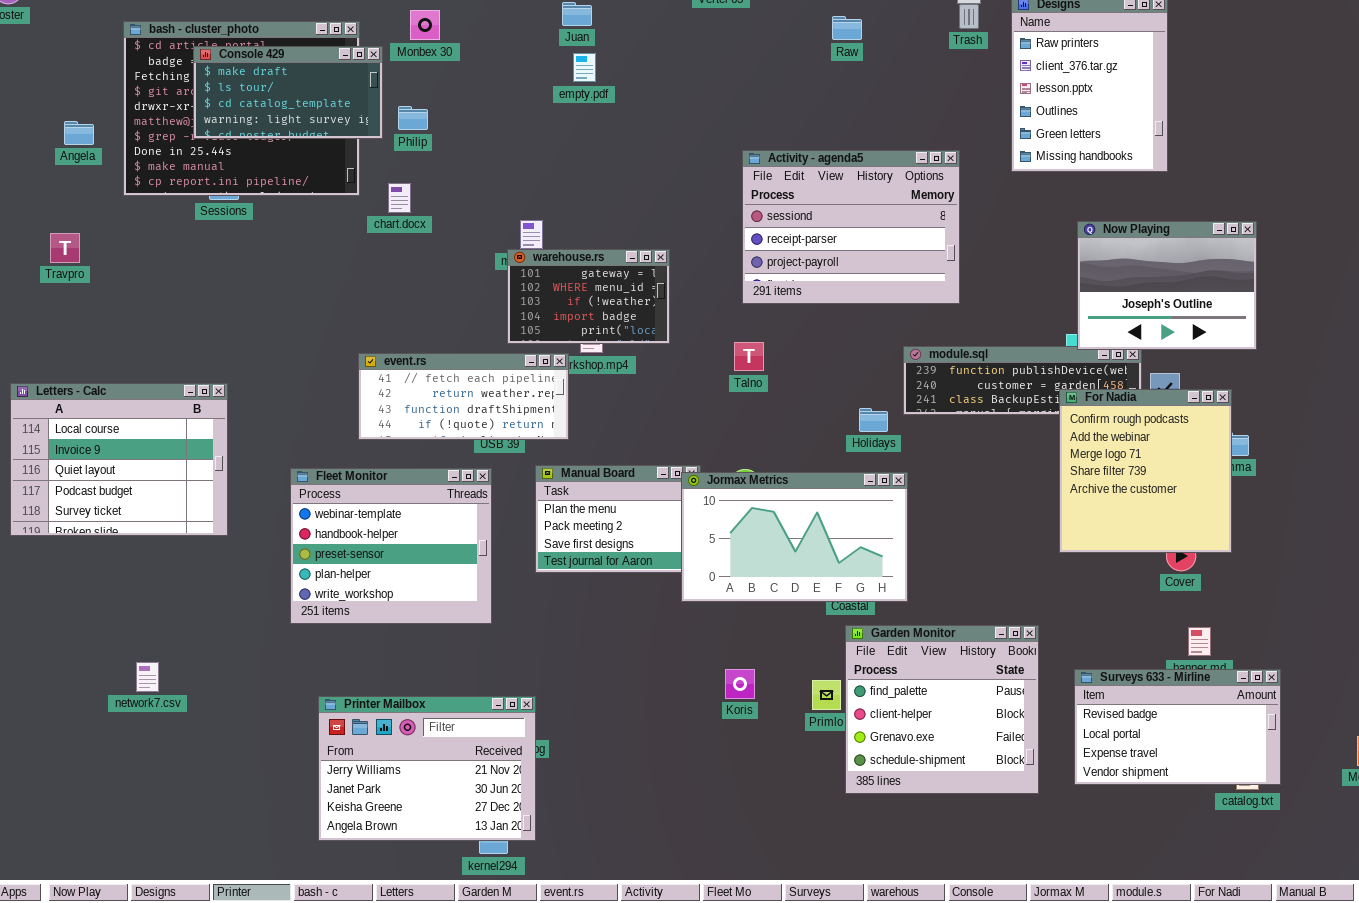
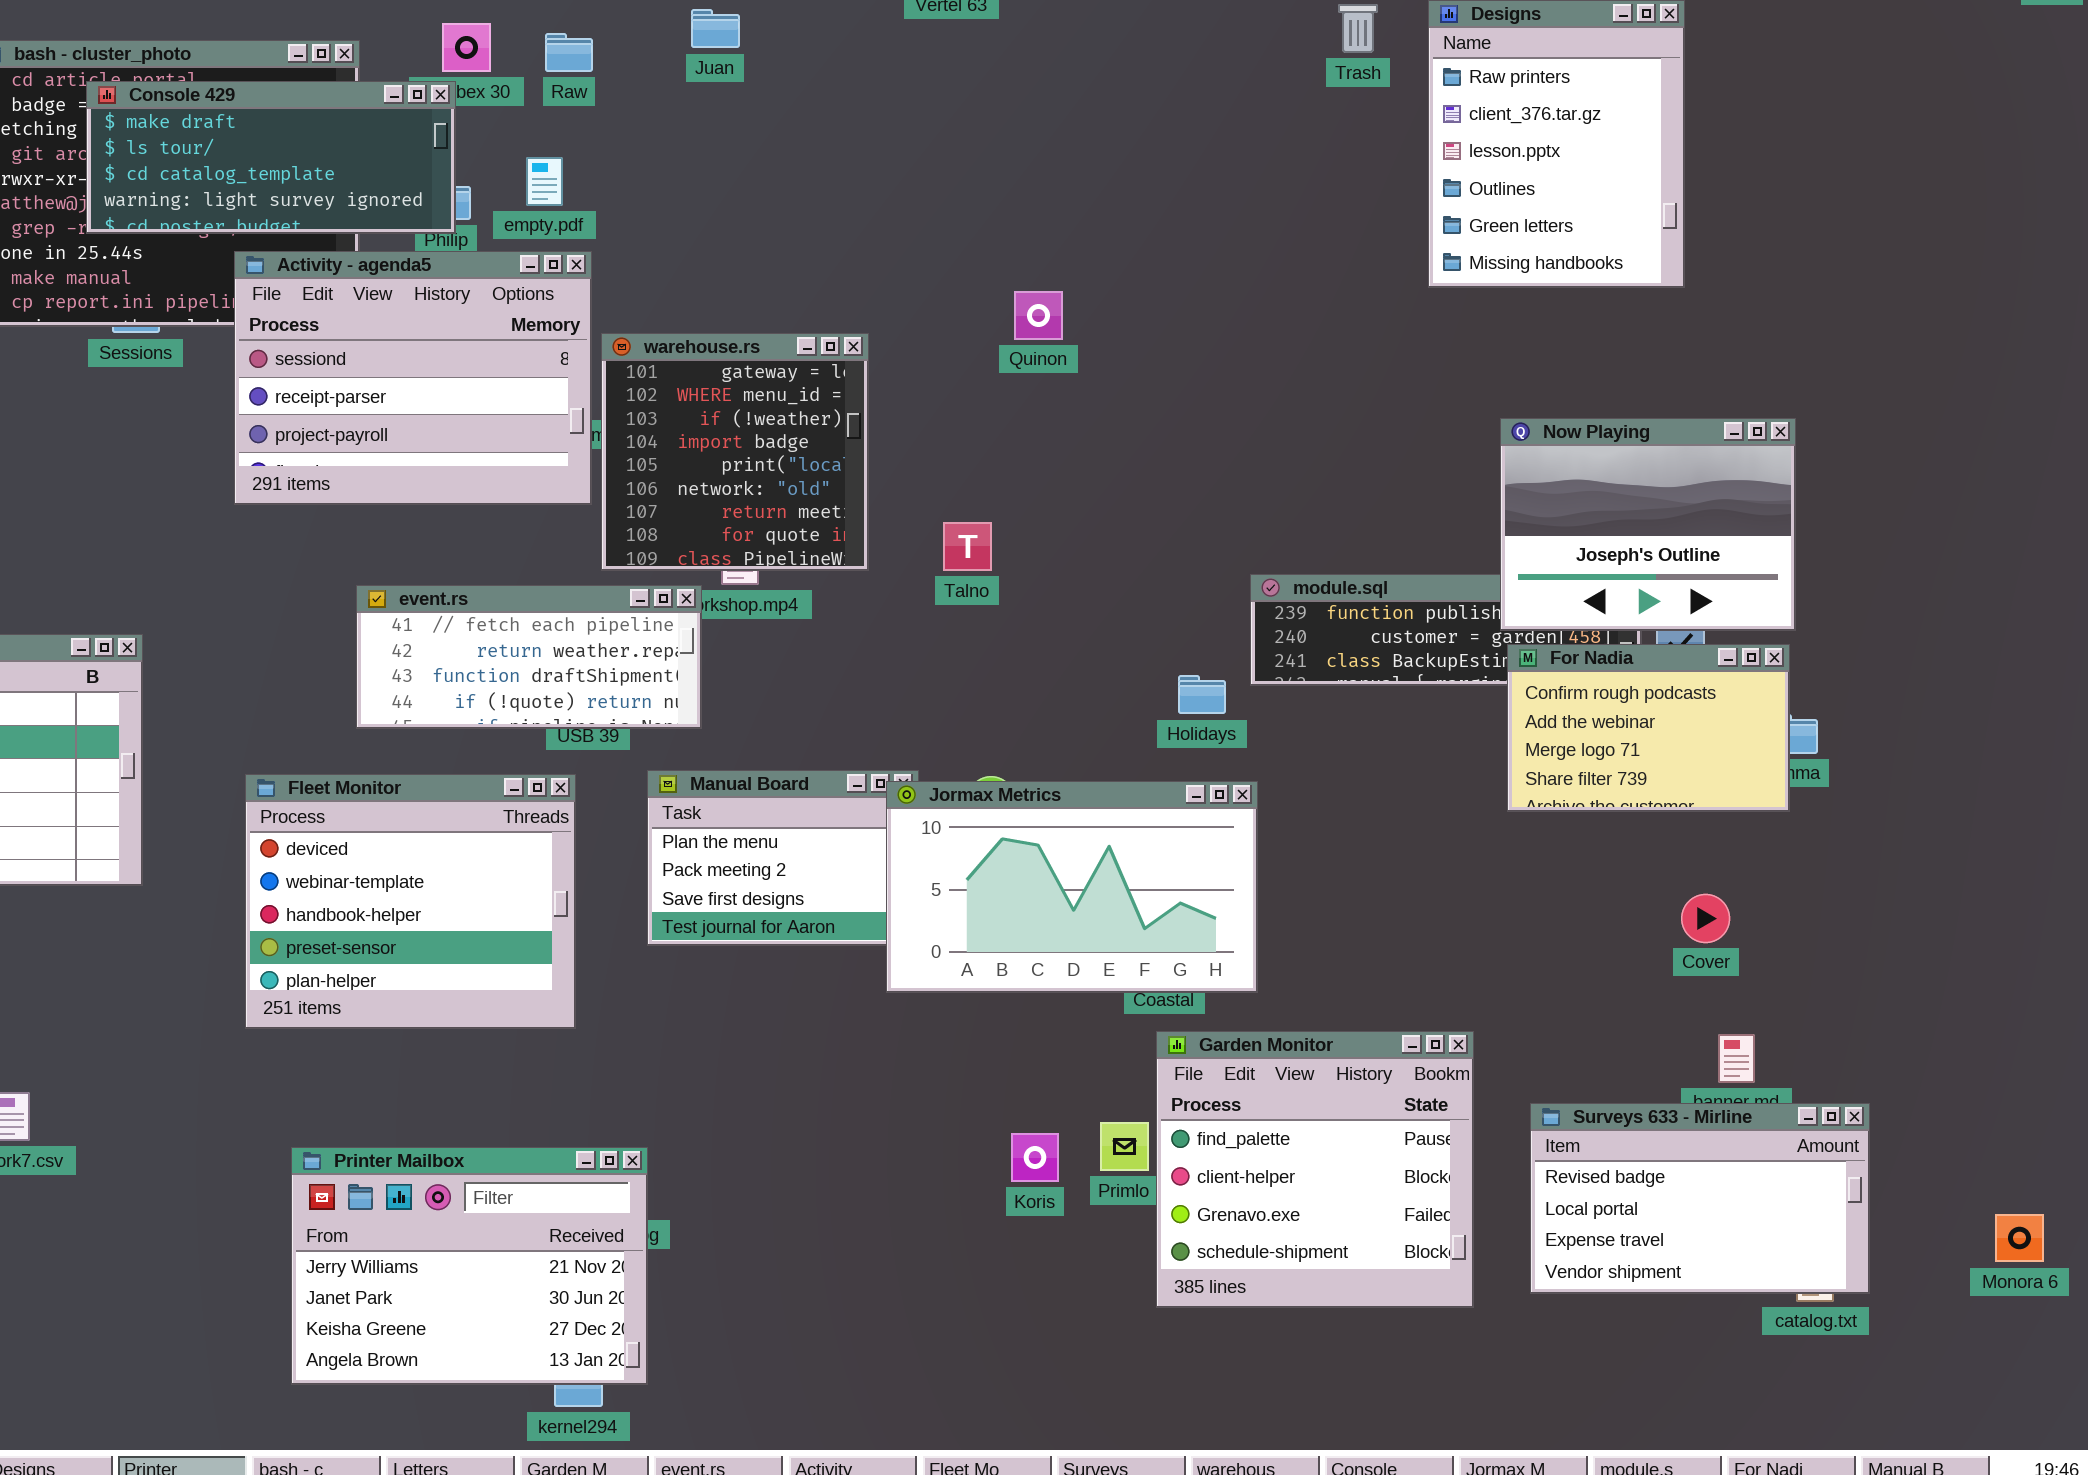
Raw: [832,16,862,40] -> [545,33,593,72], moved
Console 429: [193,46,383,139] -> [86,81,456,234], resized
empty.pdf: [573,53,596,82] -> [526,157,563,206], moved
Activity - agenda5: [742,150,960,304] -> [234,251,592,505], moved
Now Playing: [1077,221,1257,350] -> [1500,418,1796,631], moved
warehouse.rs: [507,249,670,344] -> [601,333,869,571], resized
Talno: [734,342,764,371] -> [943,522,992,571], moved
For Nadia: [1059,389,1232,553] -> [1507,644,1790,812], resized
Fleet Monitor: [290,468,492,624] -> [245,774,576,1029], scrolled up 1 row
Koris: [725,669,755,699] -> [1011,1133,1059,1182], moved

